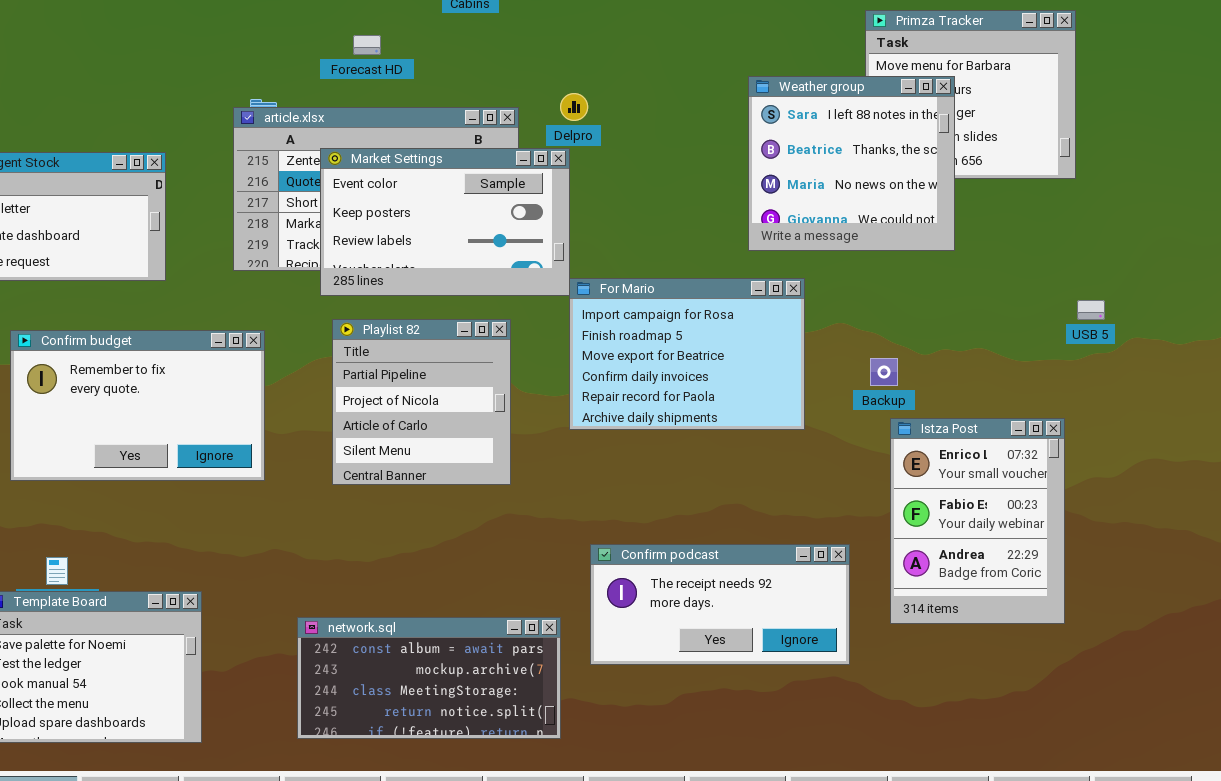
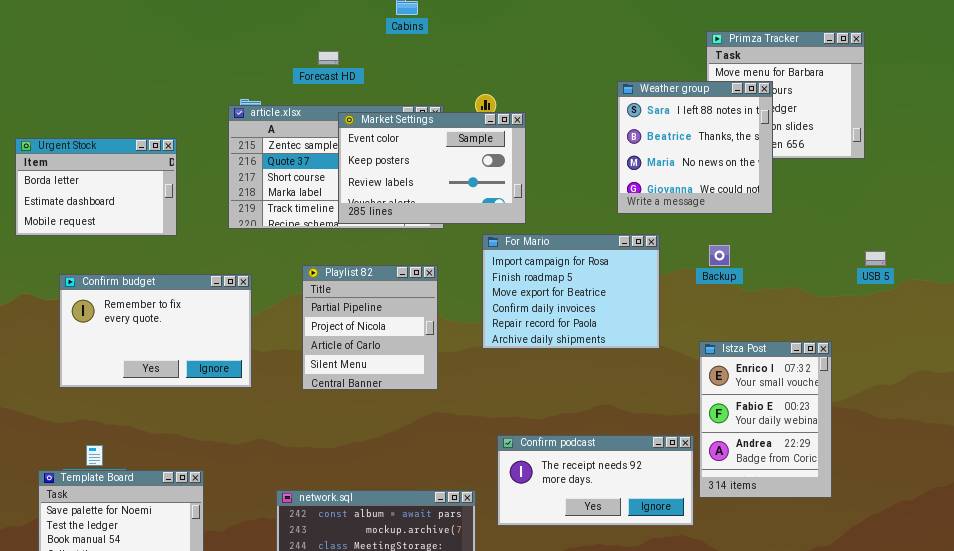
Market Settings: [320,148,570,296] -> [338,112,526,224], moved
Backup: [870,358,898,386] -> [709,245,730,266], moved
Istza Post: [890,418,1065,624] -> [699,341,832,498], moved

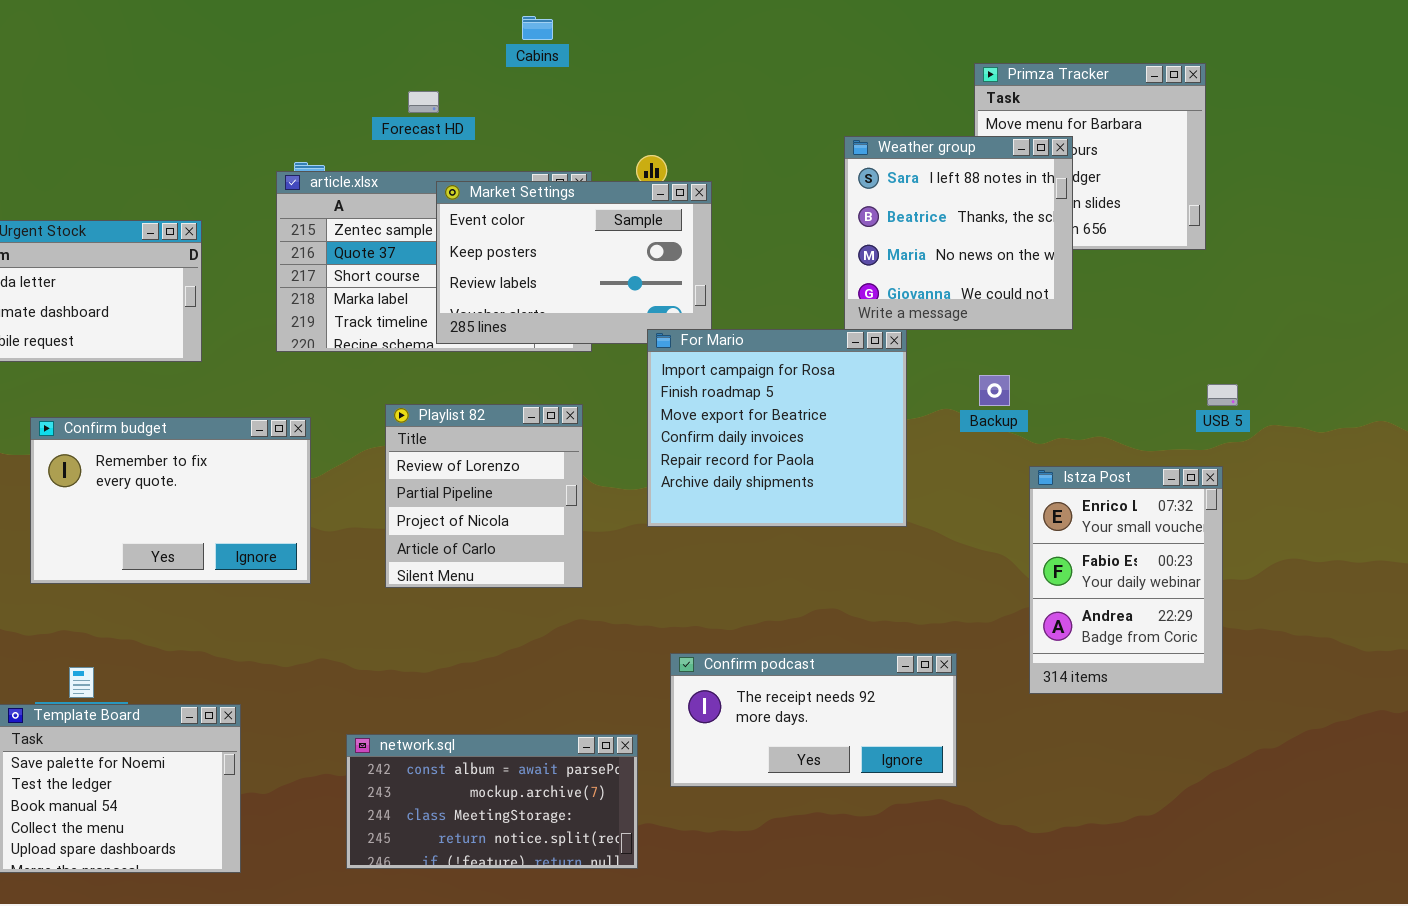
For Mario: [482,234,660,349] -> [647,329,907,527], resized
Playlist 82: [302,265,438,390] -> [385,404,583,588], scrolled up 1 row
Istza Post: [699,341,832,498] -> [1029,466,1223,694], moved

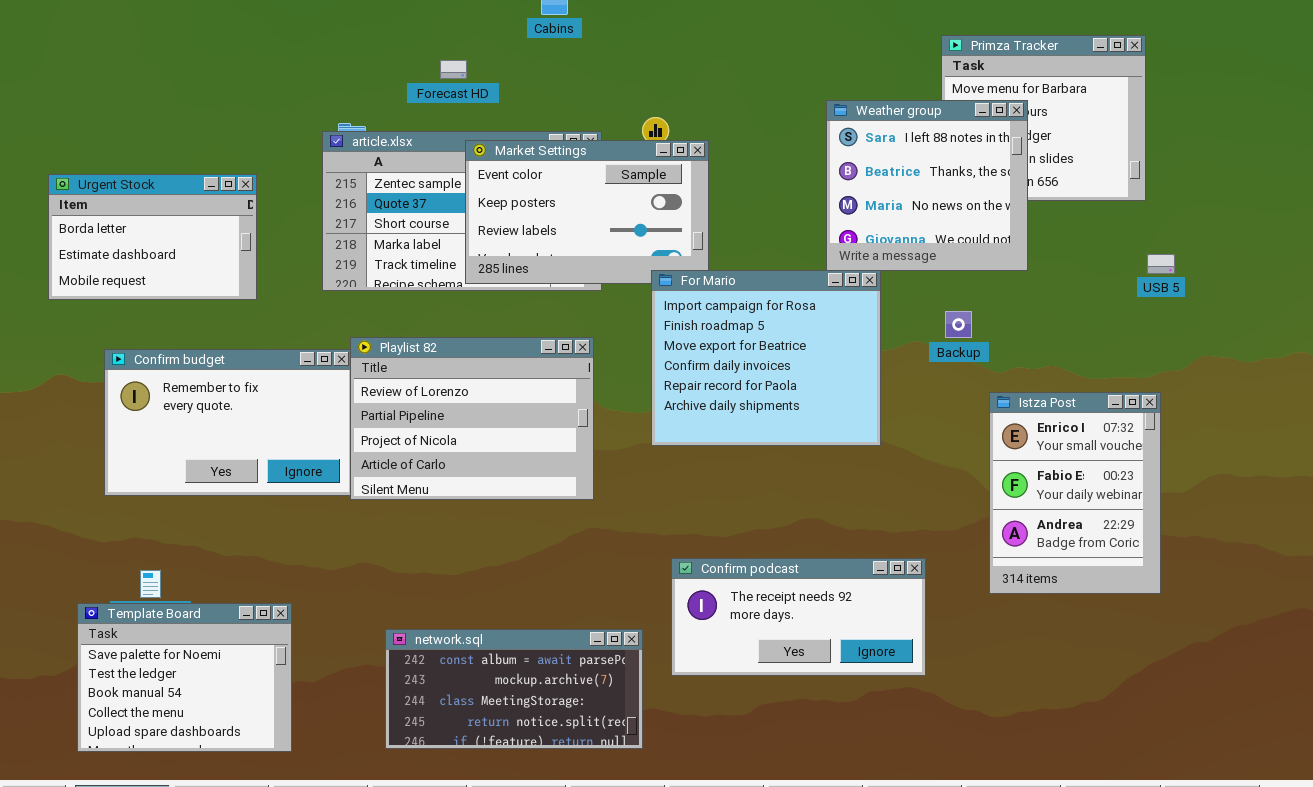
USB 5: [1207,384,1238,406] -> [1147,254,1175,274], moved
Playlist 82: [385,404,583,588] -> [350,337,594,500], resized

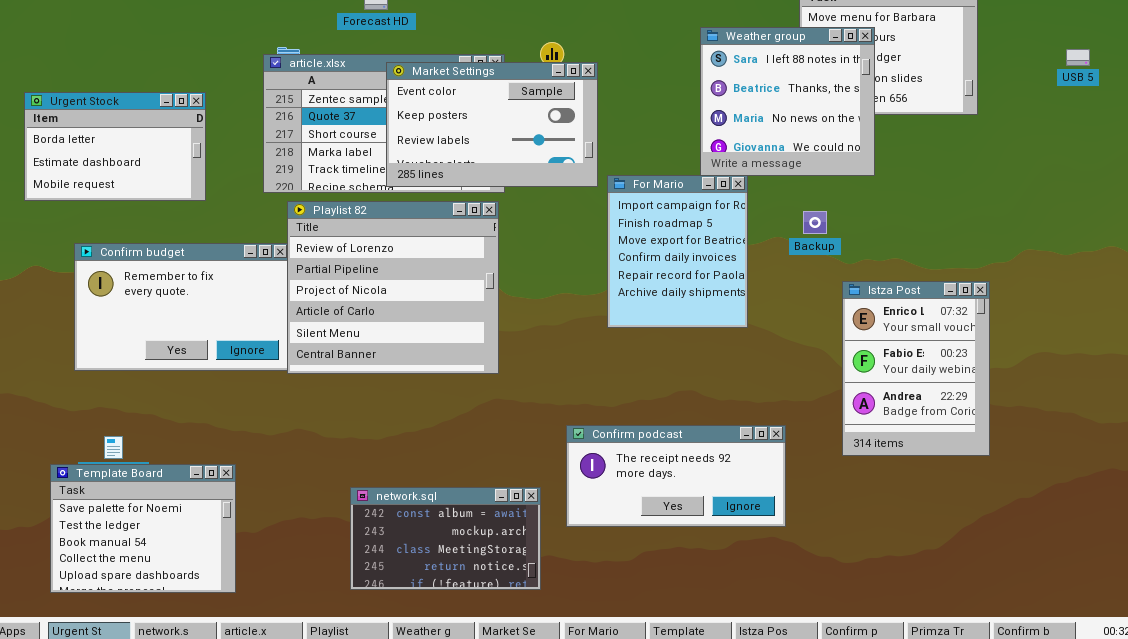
USB 5: [1147,254,1175,274] -> [1066,49,1090,66], moved
For Mario: [651,270,881,446] -> [607,175,748,328], resized
Playlist 82: [350,337,594,500] -> [287,201,499,374], resized
network.sql: [385,629,643,749] -> [350,487,541,590], resized

